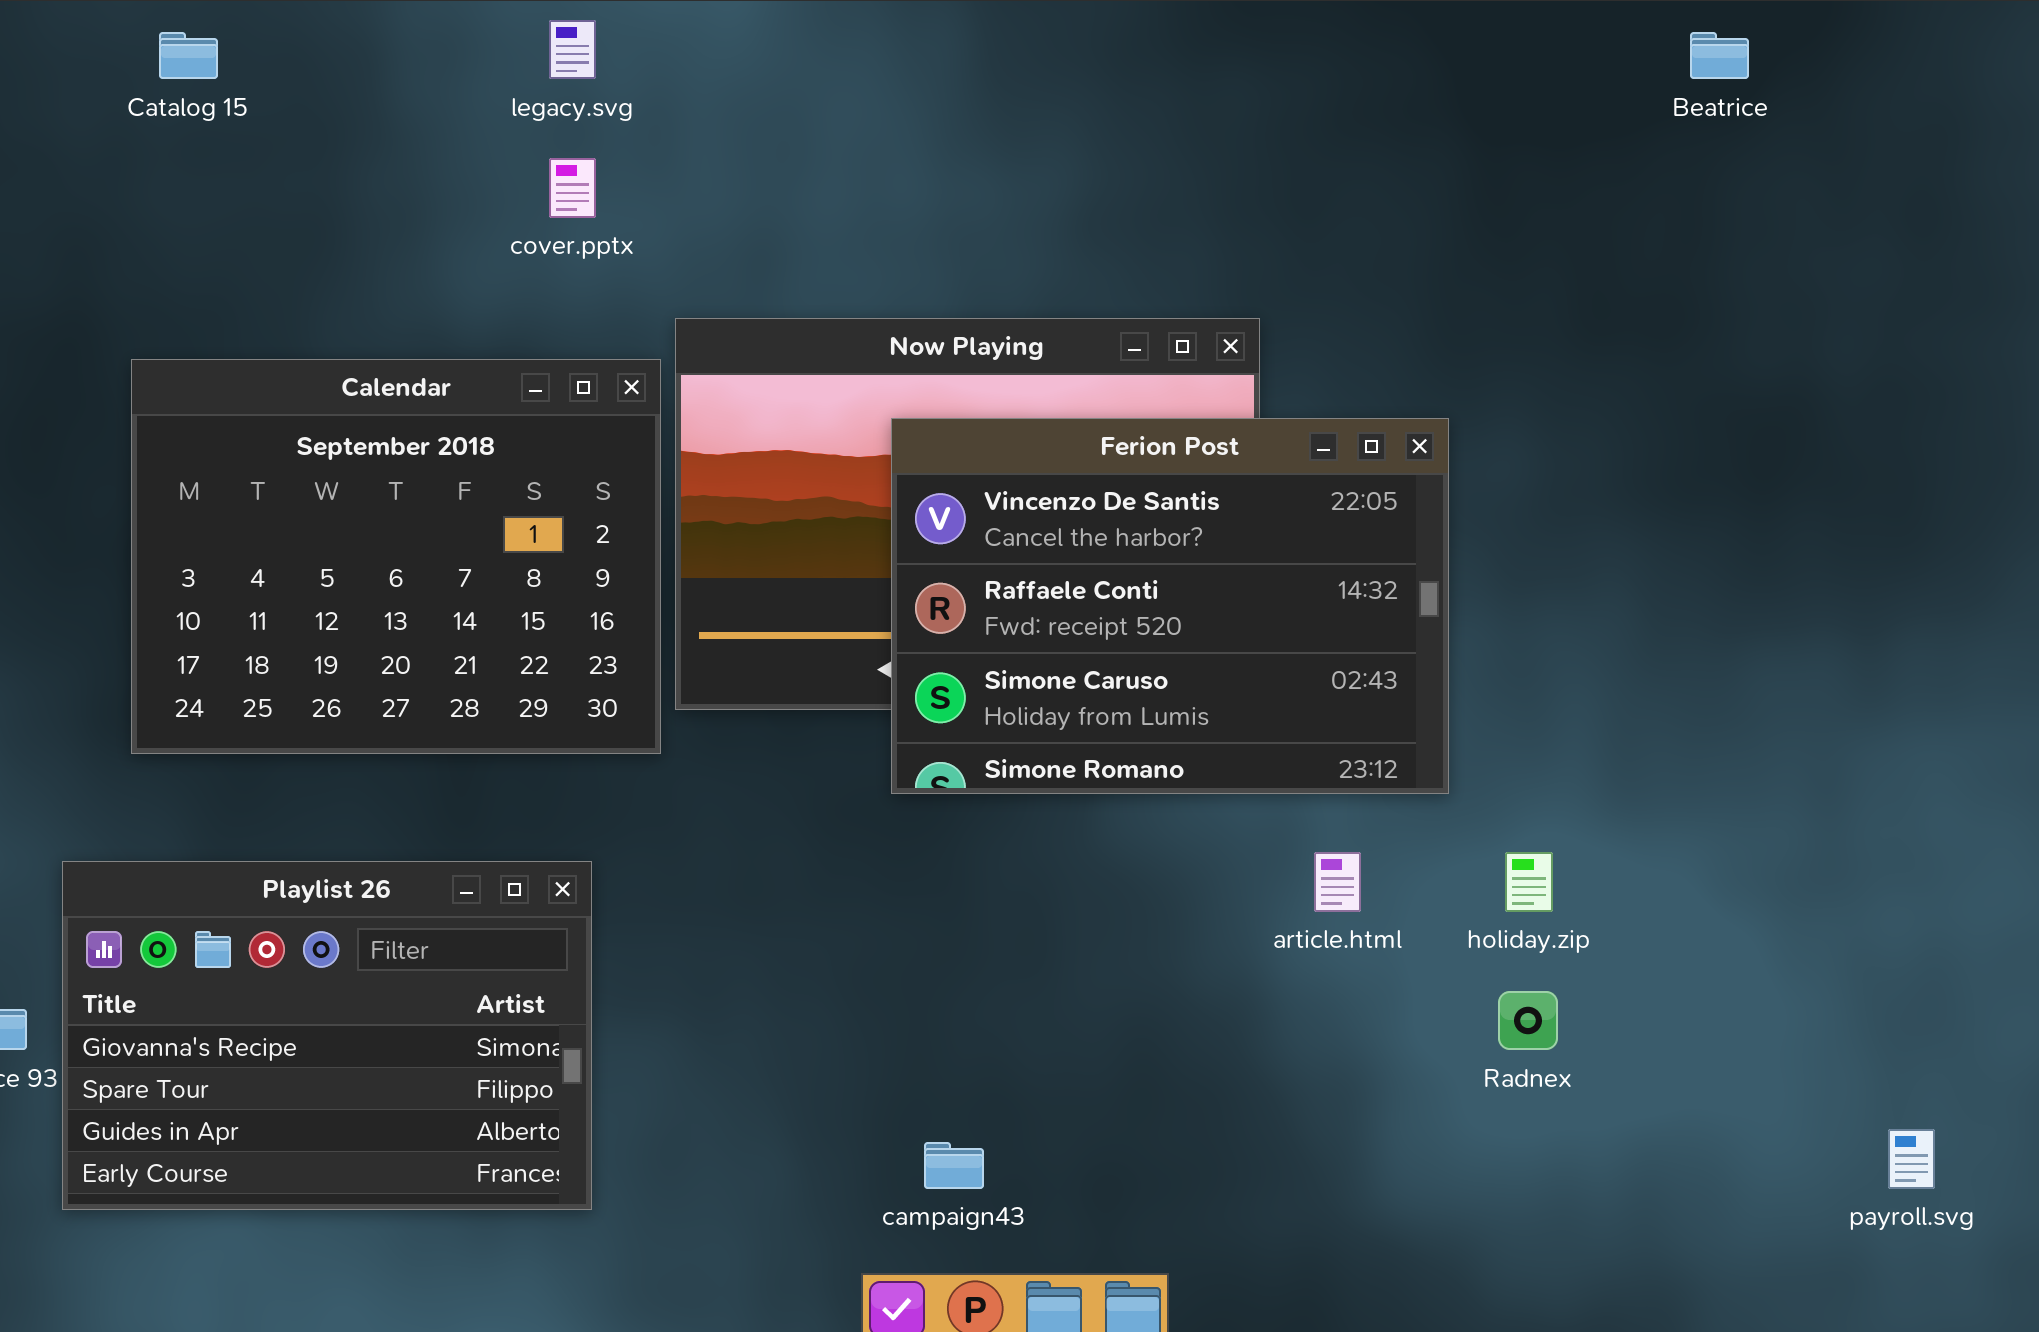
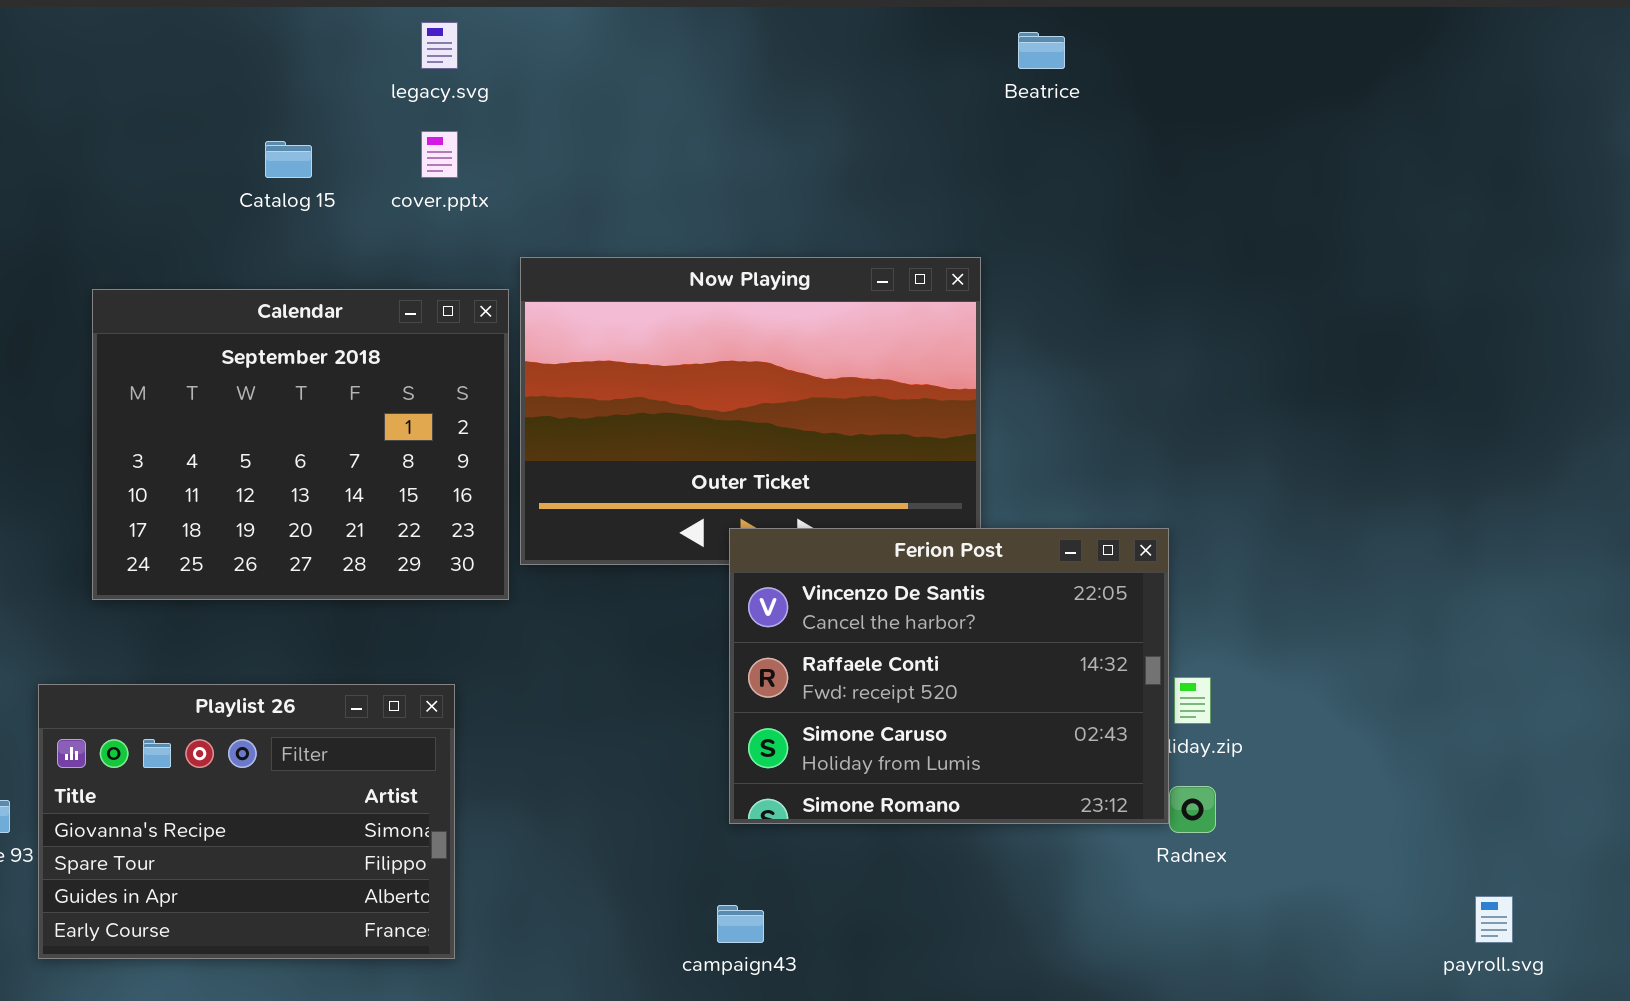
Catalog 15: [159,32,218,79] -> [265,141,312,178], moved
Beatrice: [1690,32,1749,79] -> [1018,32,1065,69], moved
Ferion Post: [891,418,1449,794] -> [729,528,1169,824], moved

